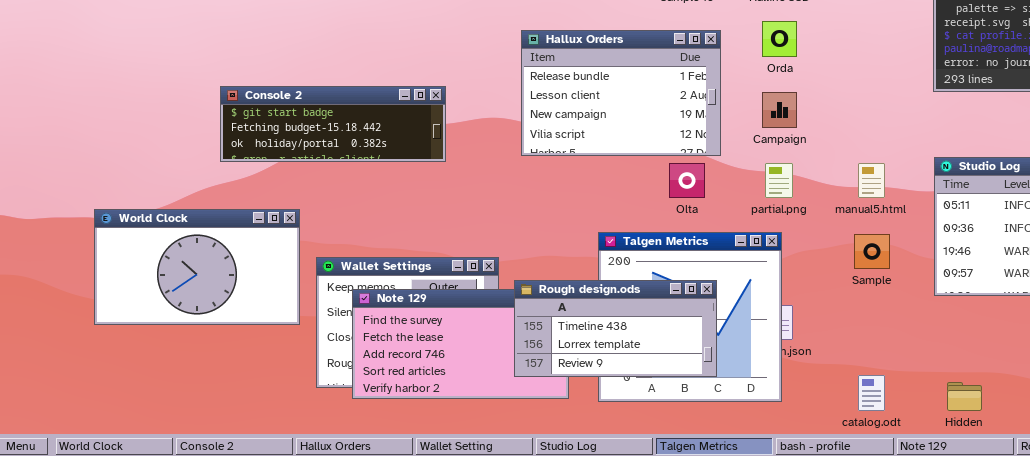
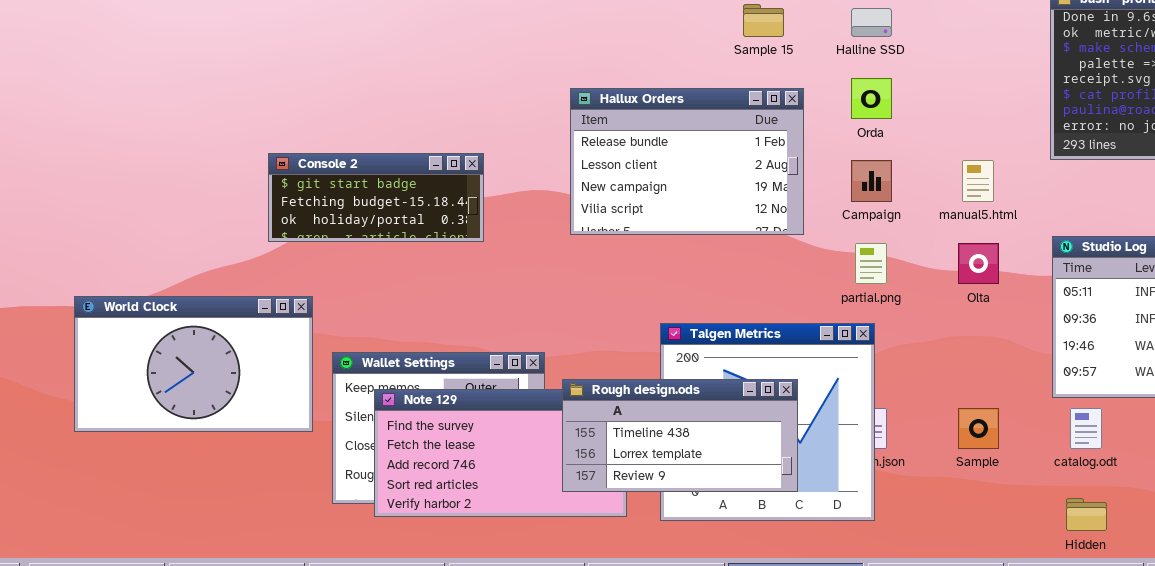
Console 2: [220,86,446,162] -> [268,153,484,242], resized
Olta: [669,163,705,198] -> [958,243,999,284], moved
manual5.html: [858,163,885,198] -> [962,160,994,202], moved
Sample: [854,234,890,269] -> [958,408,999,449], moved
catalog.odt: [858,375,885,411] -> [1070,408,1102,449], moved

